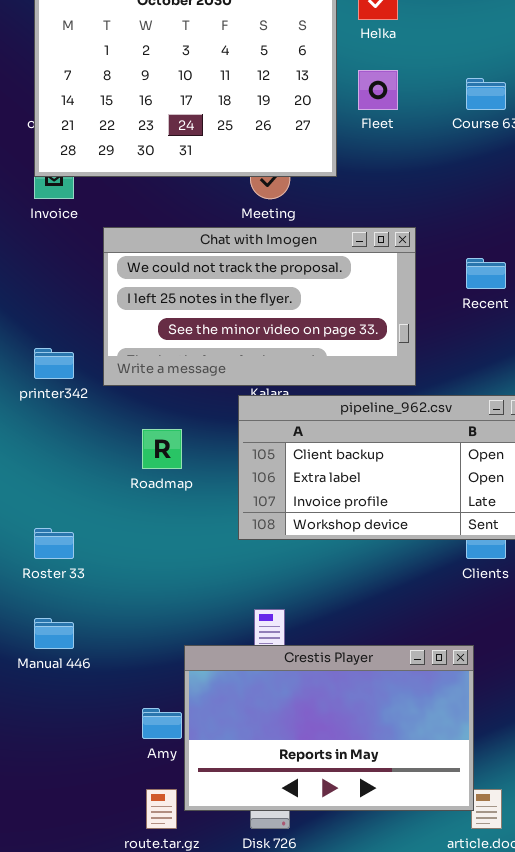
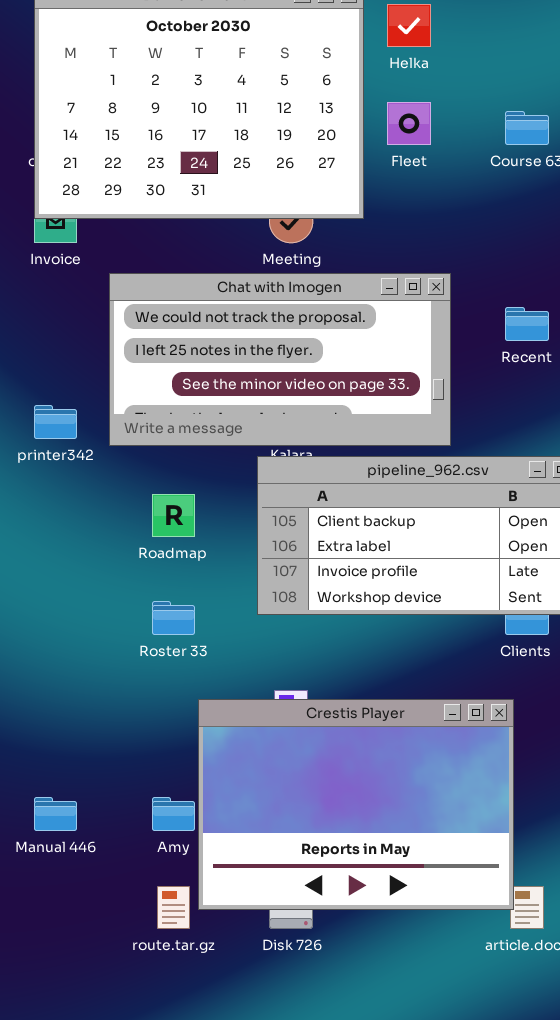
Roster 33: [34,528,74,559] -> [152,601,195,635], moved
Manual 446: [34,618,74,649] -> [34,797,77,831], moved
Crestis Player: [184,645,474,811] -> [198,699,514,910], resized

